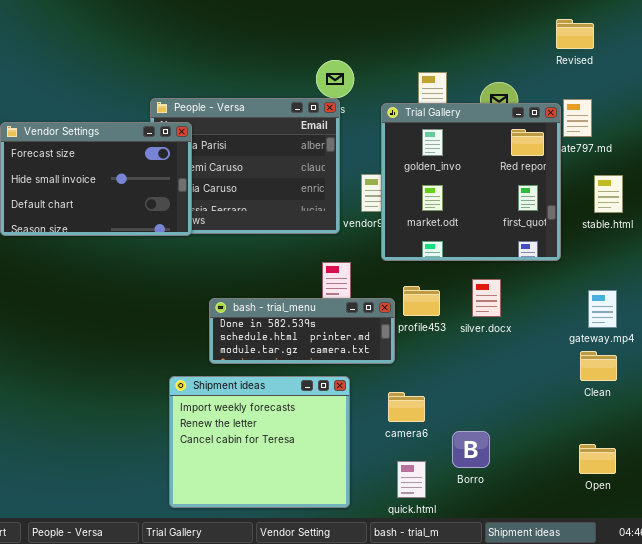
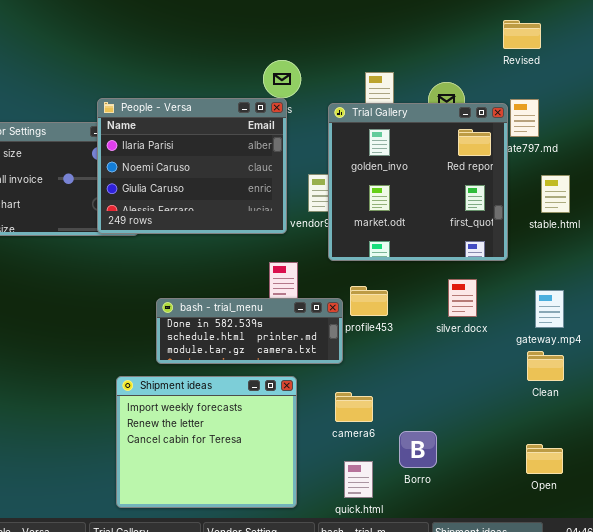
People - Versa: [150,98,340,234] -> [97,98,287,234], raised
silver.docx: [472,279,501,317] -> [448,279,477,317], moved

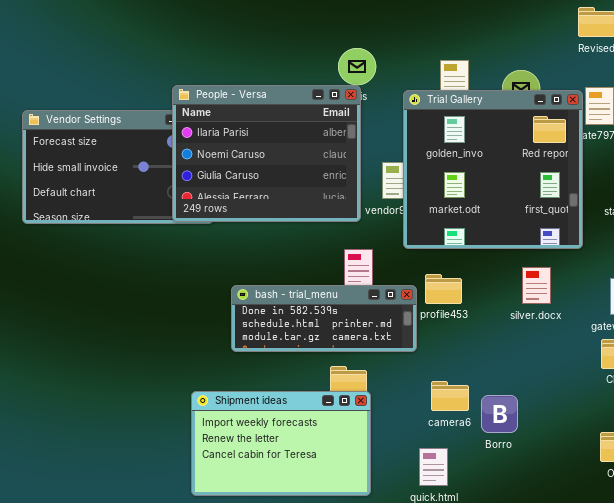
Shipment ideas: [116,376,297,508] -> [191,391,371,496], resized
camera6: [335,392,373,422] -> [431,381,469,411], moved
Borro: [399,431,437,468] -> [481,395,518,433], moved

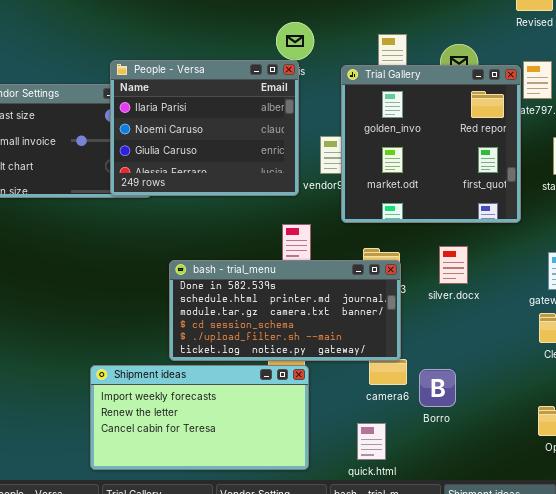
silver.docx: [522,267,551,304] -> [439,246,468,284], moved
bash - trial_menu: [231,285,417,352] -> [169,260,401,361], resized
Shipment ideas: [191,391,371,496] -> [90,365,309,470], resized

